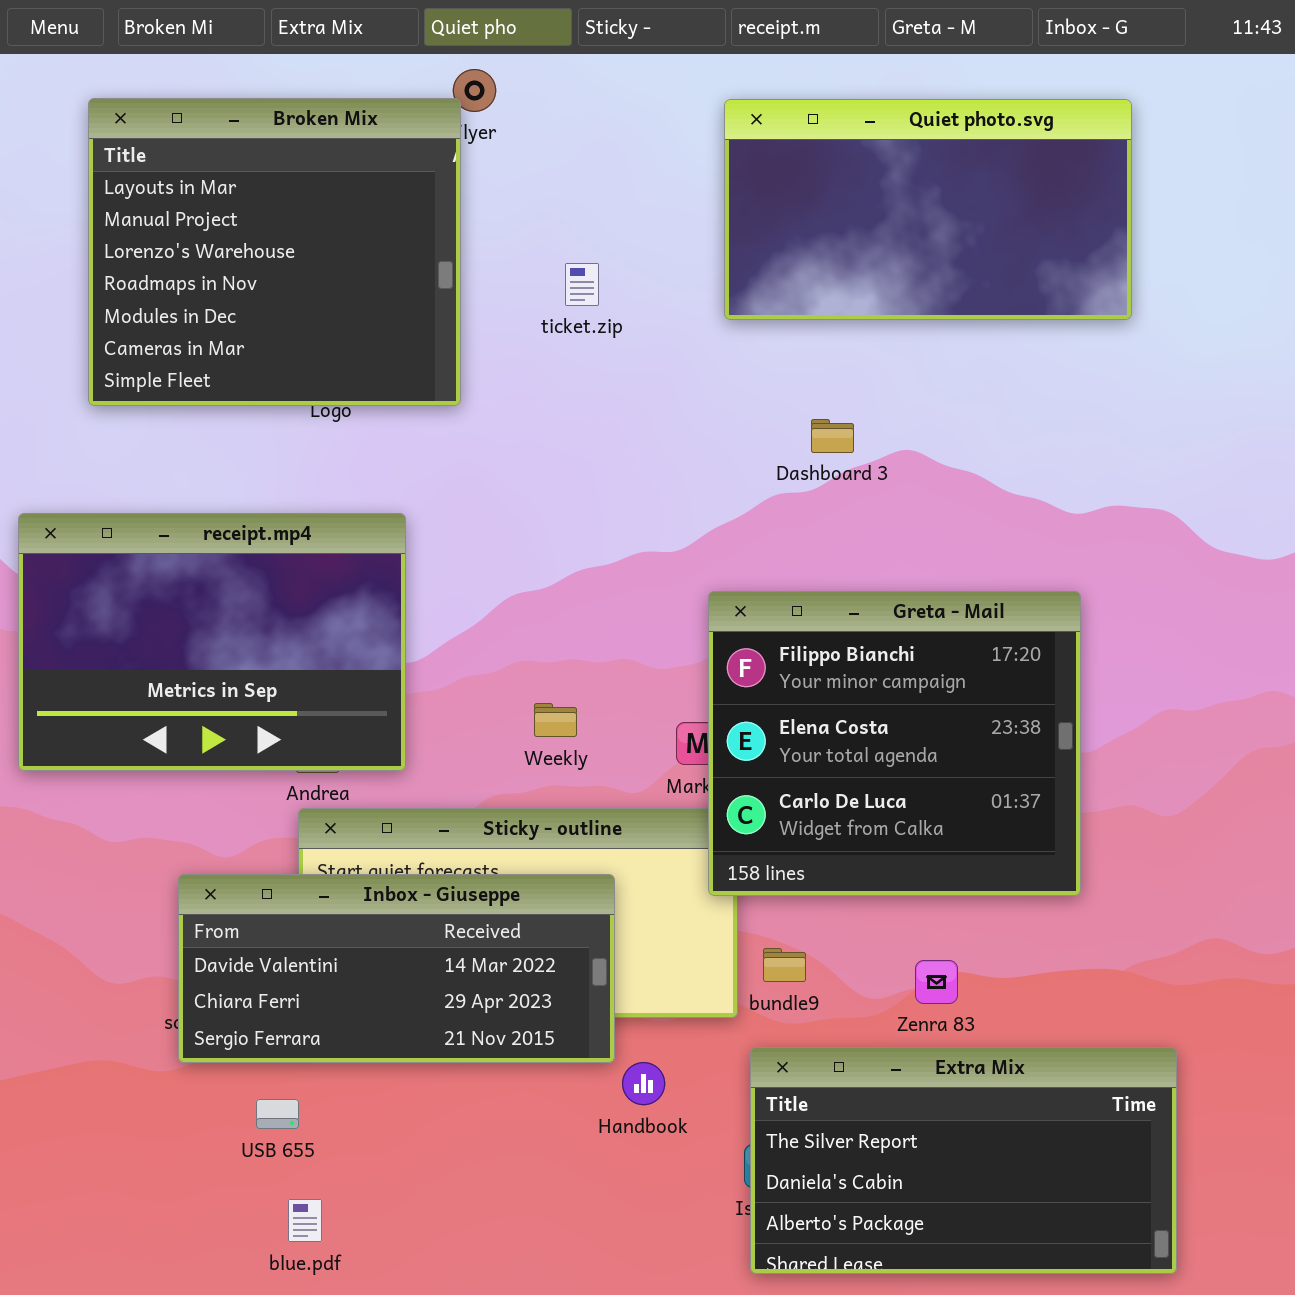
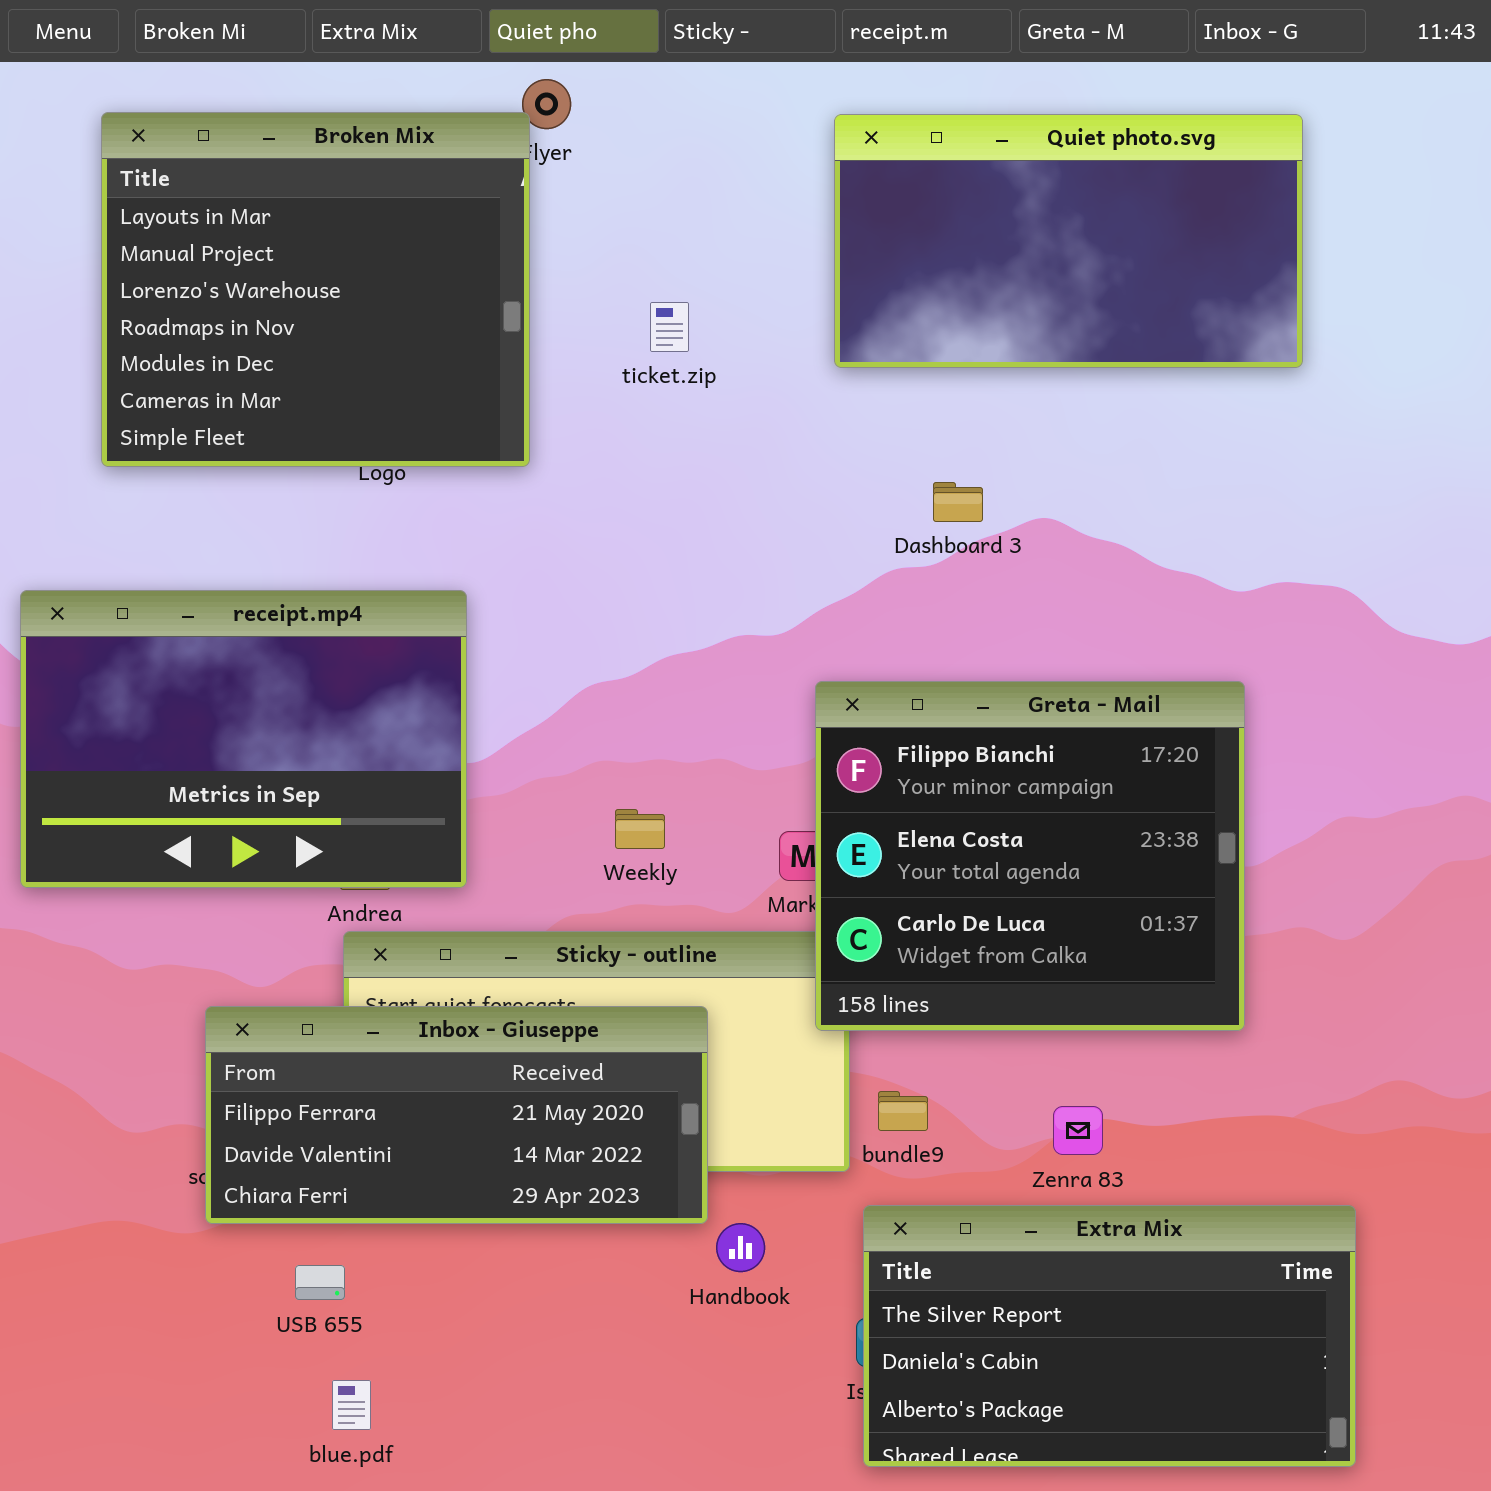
Inbox - Giuseppe: [178,874,615,1063] -> [205,1006,708,1224], scrolled up 1 row

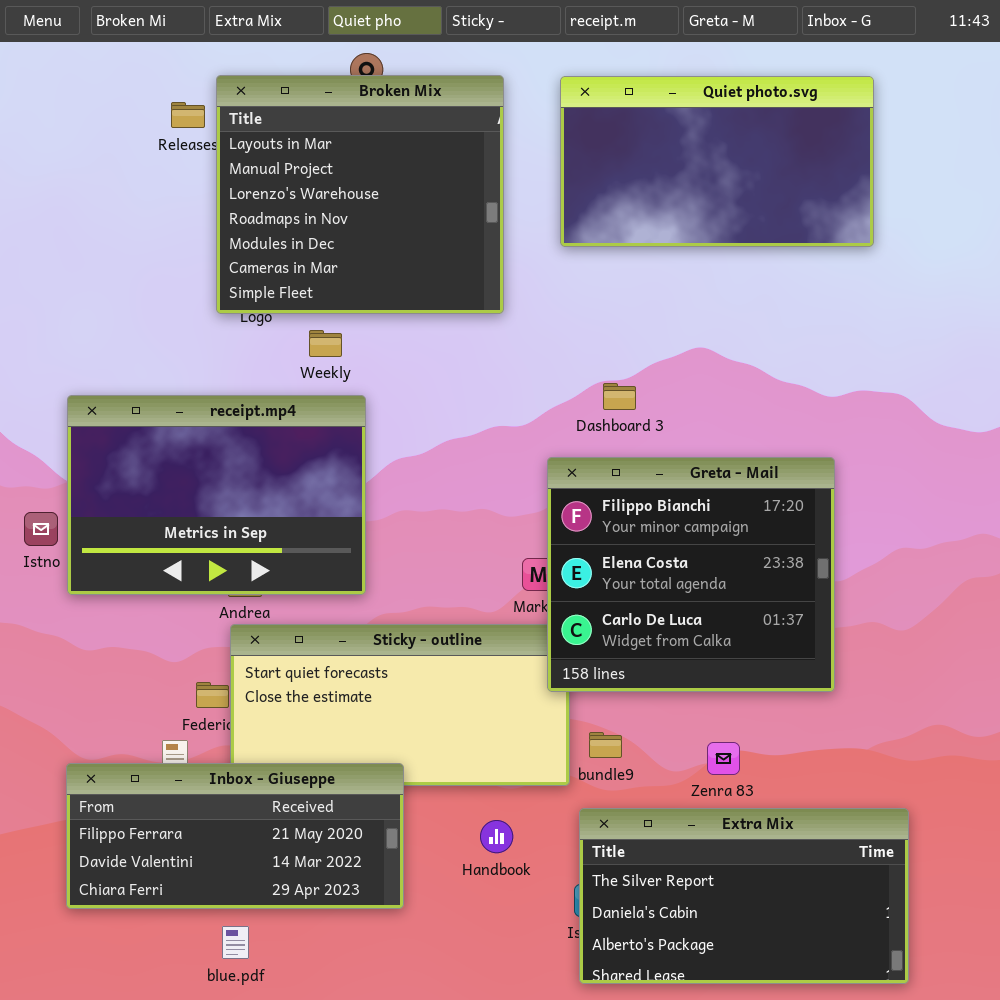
Broken Mix: [101,112,530,467] -> [216,75,504,314], moved
Dashboard 3: [933,482,983,522] -> [603,383,636,410], moved
receipt.mp4: [20,590,467,888] -> [67,395,366,595], moved
Weekly: [615,809,665,849] -> [309,330,342,357], moved
Inbox - Giuseppe: [205,1006,708,1224] -> [66,763,404,909], moved

